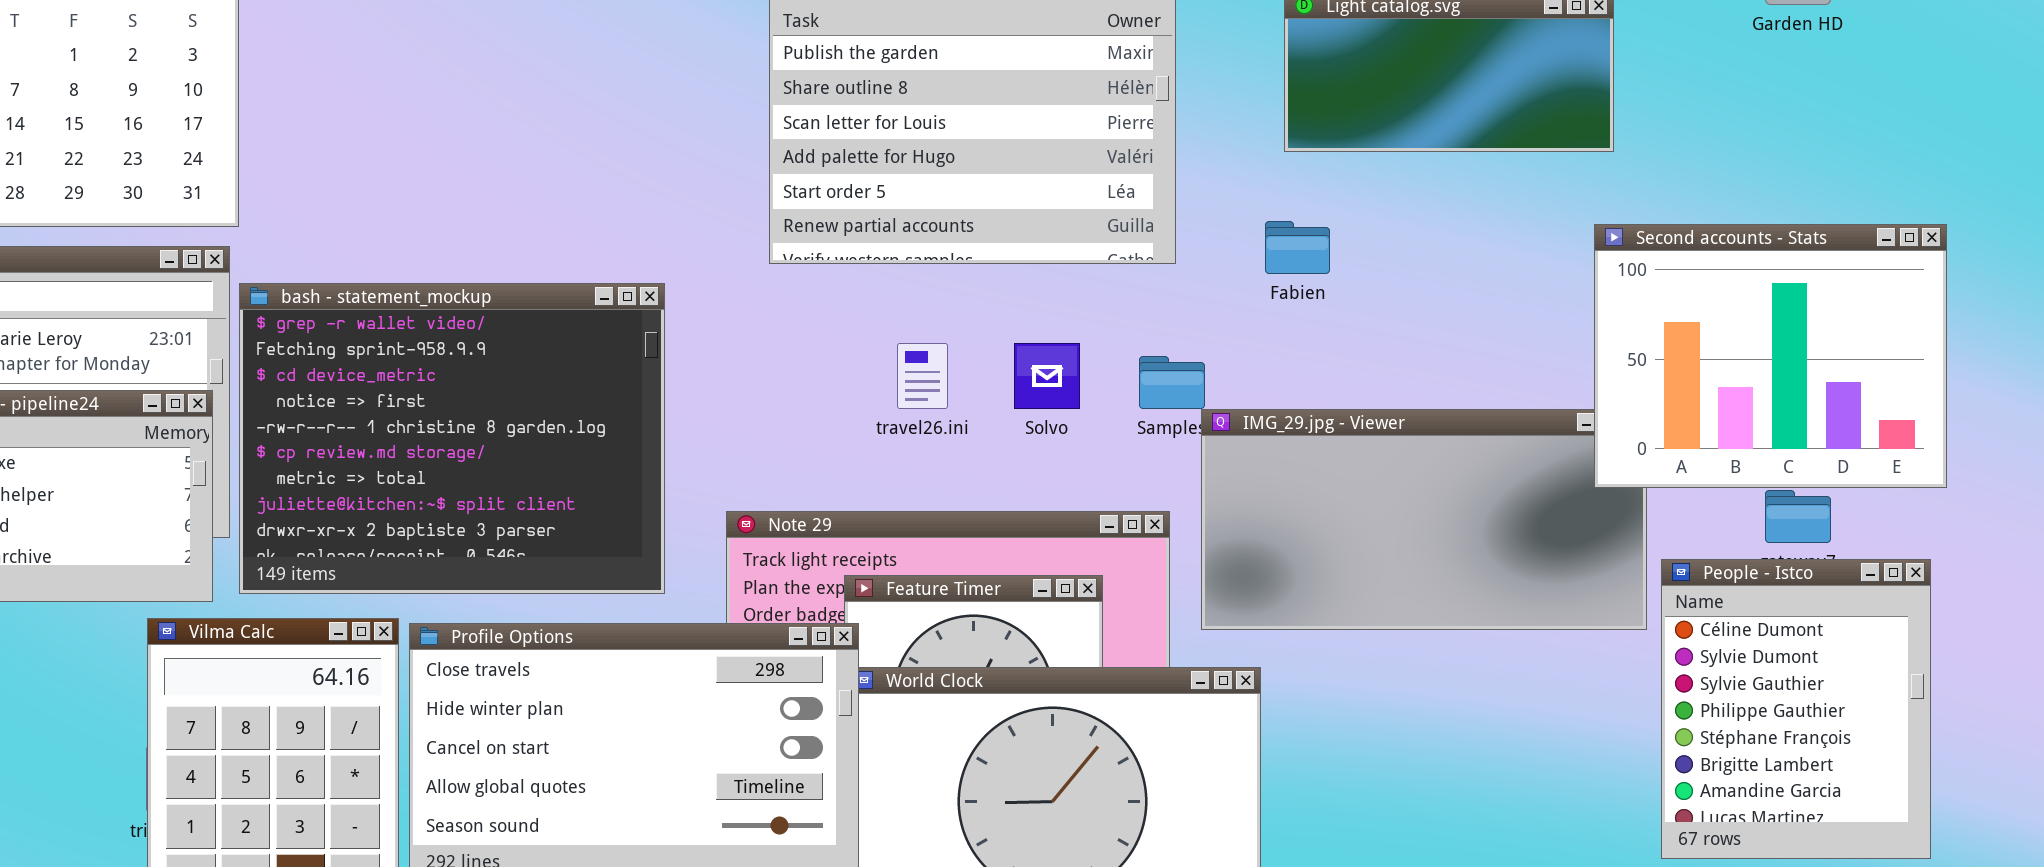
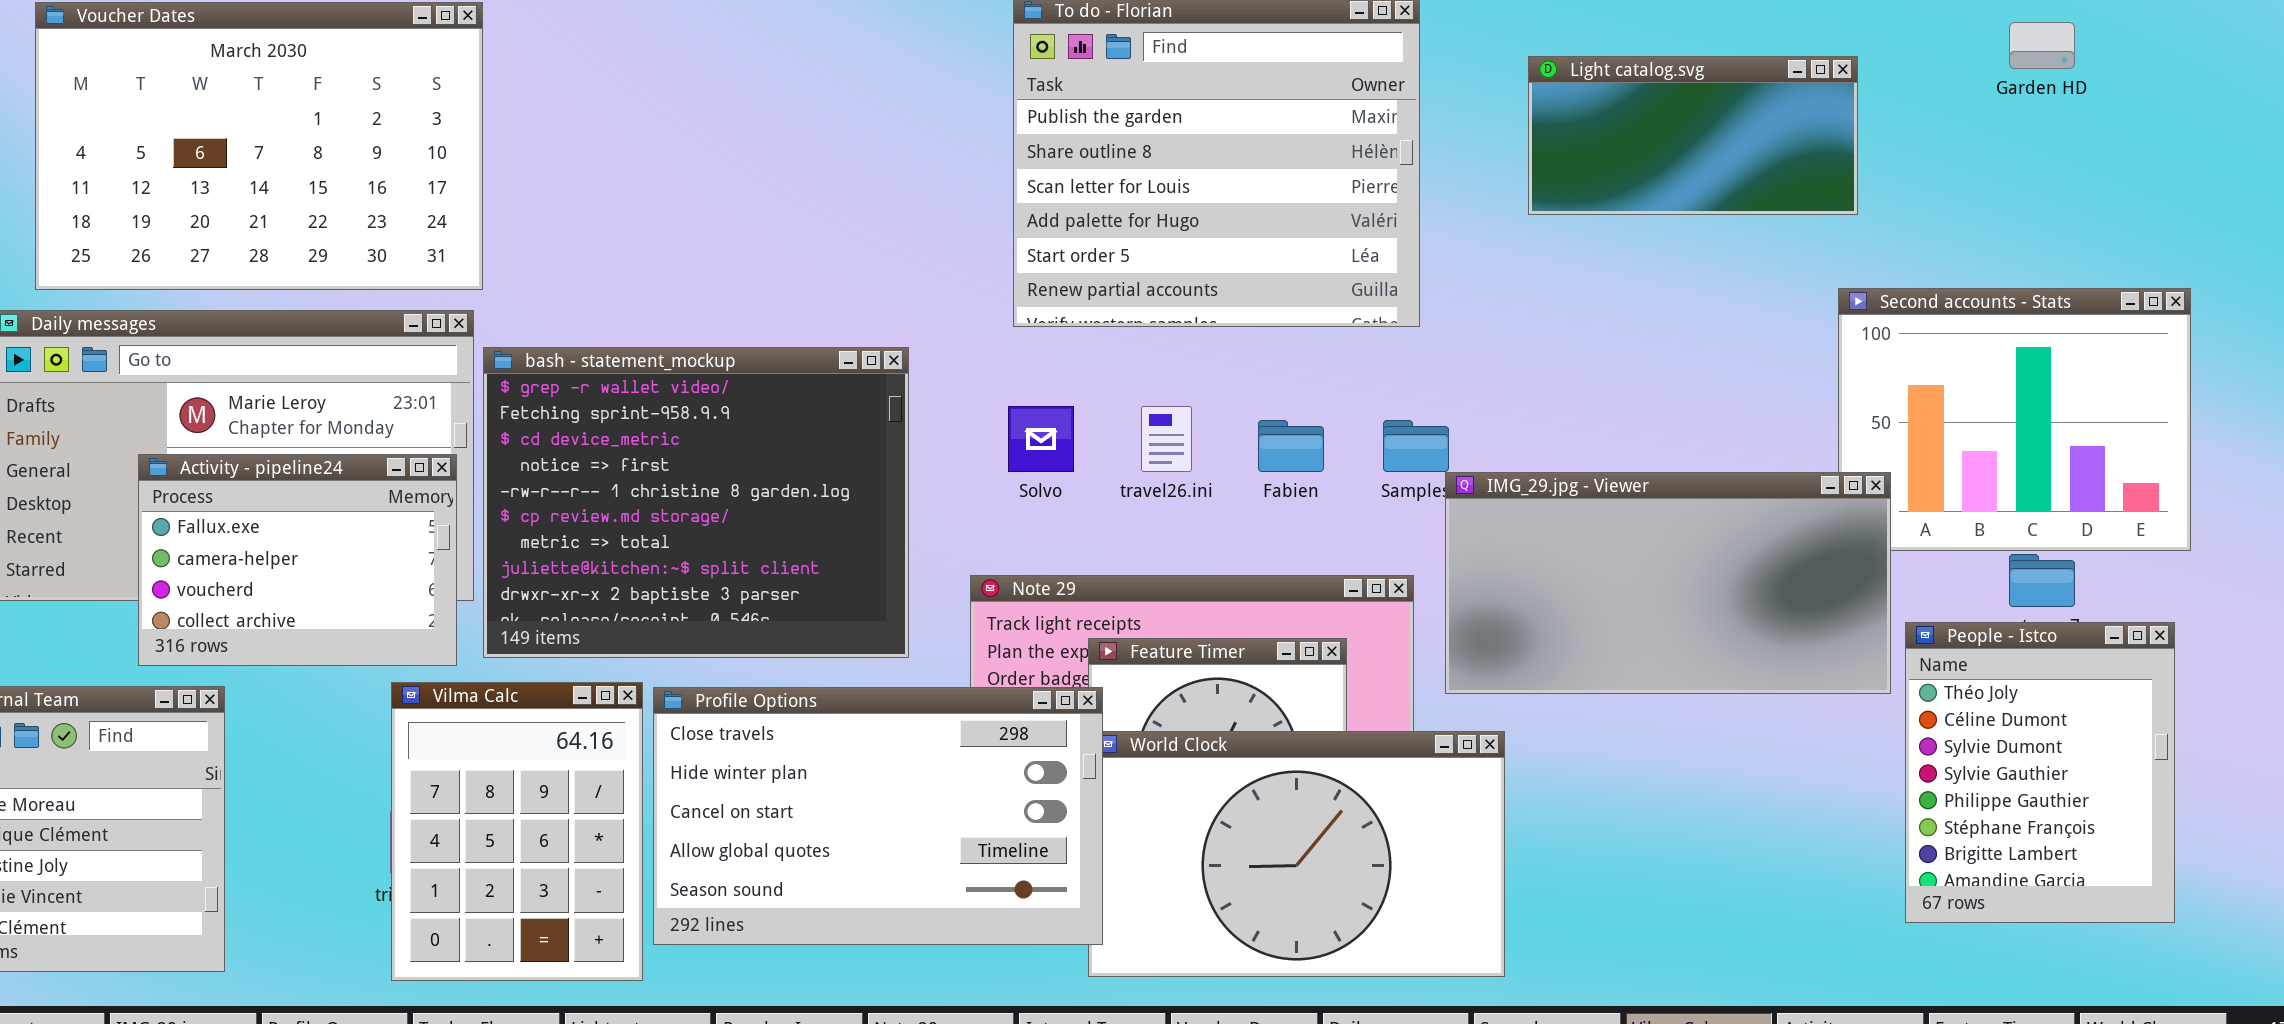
Fabien: [1265,221,1330,274] -> [1258,420,1324,472], moved
Solvo: [1014,343,1080,409] -> [1008,406,1074,472], moved
IMG_29.jpg - Viewer: [1201,409,1647,630] -> [1445,472,1891,694], raised
People - Istco: [1661,559,1931,859] -> [1905,622,2175,923], scrolled up 1 row

